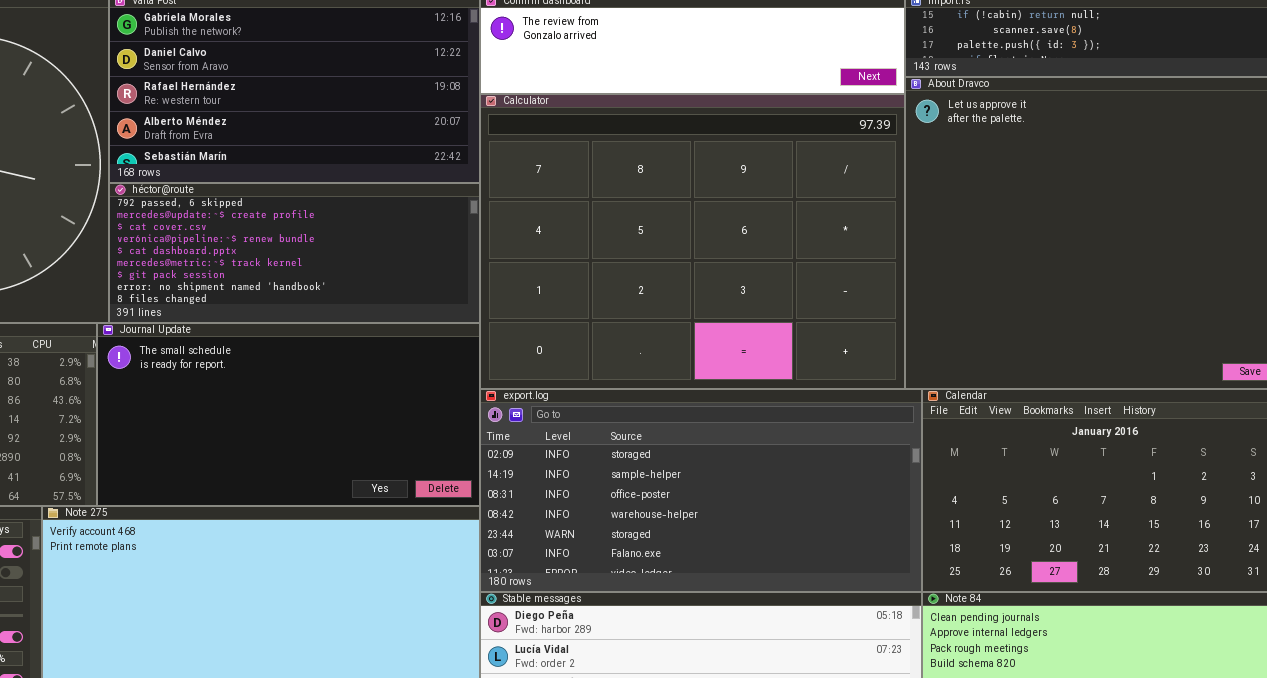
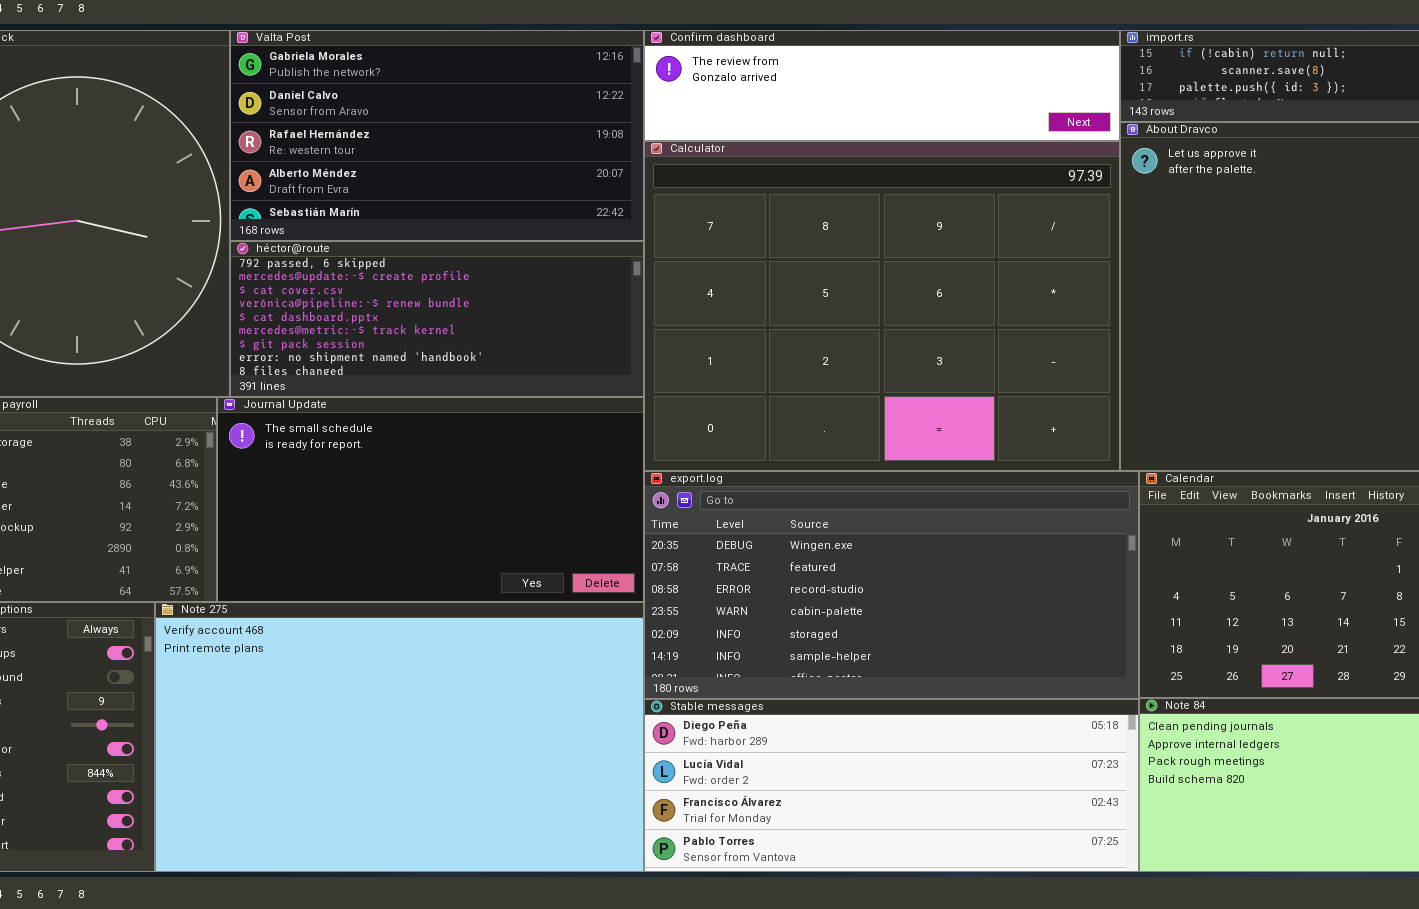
export.log: [480,389,922,592] -> [644,471,1139,699], scrolled up 4 rows

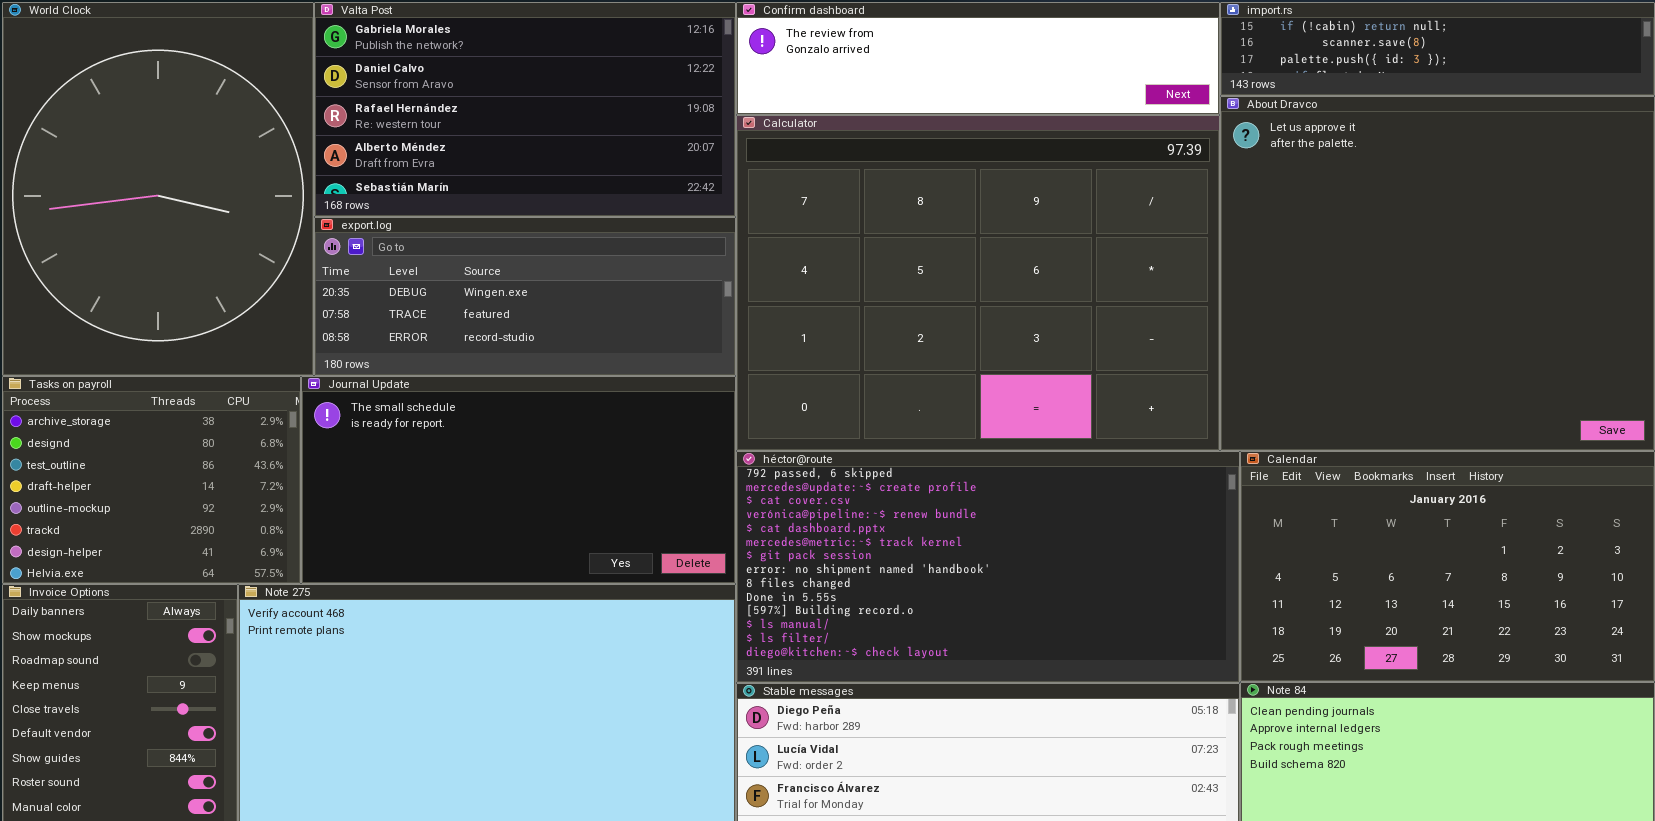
héctor@route: [230,241,644,397] -> [736,451,1240,683], moved, resized
export.log: [644,471,1139,699] -> [314,217,736,376], moved, resized

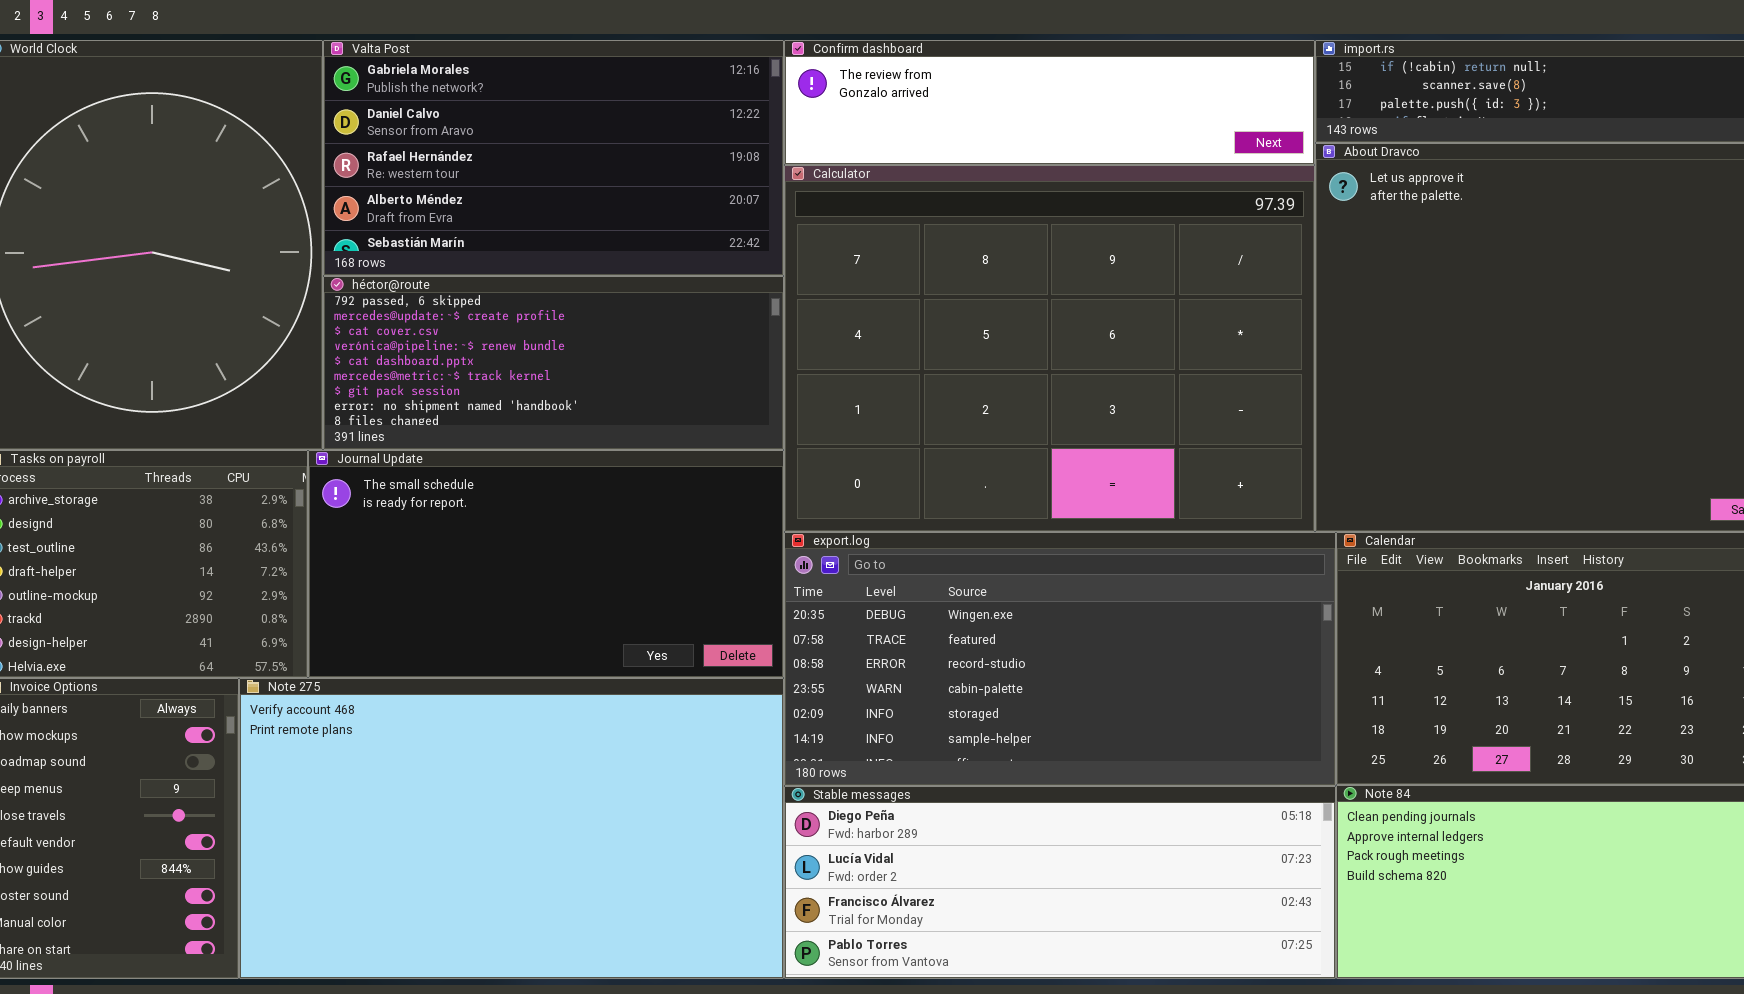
export.log: [314,217,736,376] -> [784,532,1336,786], moved, resized
héctor@route: [736,451,1240,683] -> [323,276,784,450], moved, resized

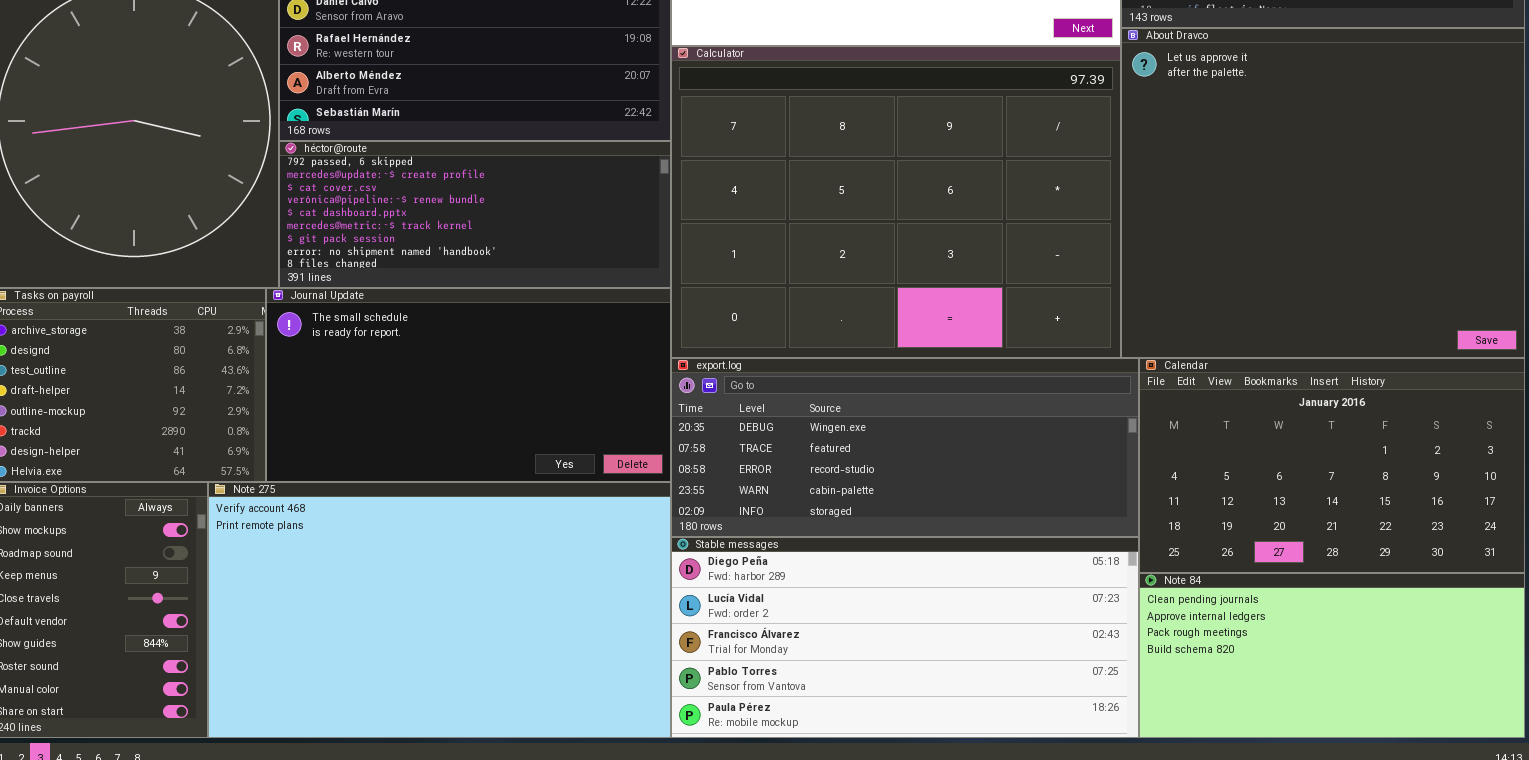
export.log: [784,532,1336,786] -> [671,358,1139,537], resized
Stable messages: [784,786,1336,979] -> [671,537,1139,738], resized

